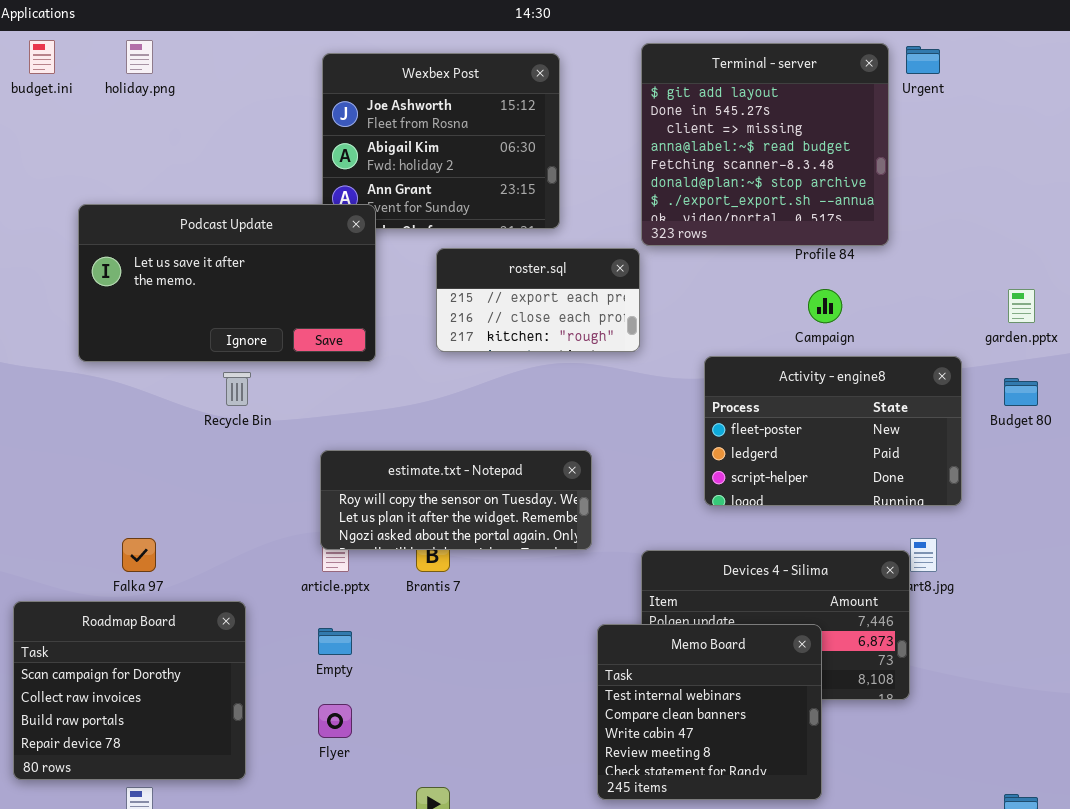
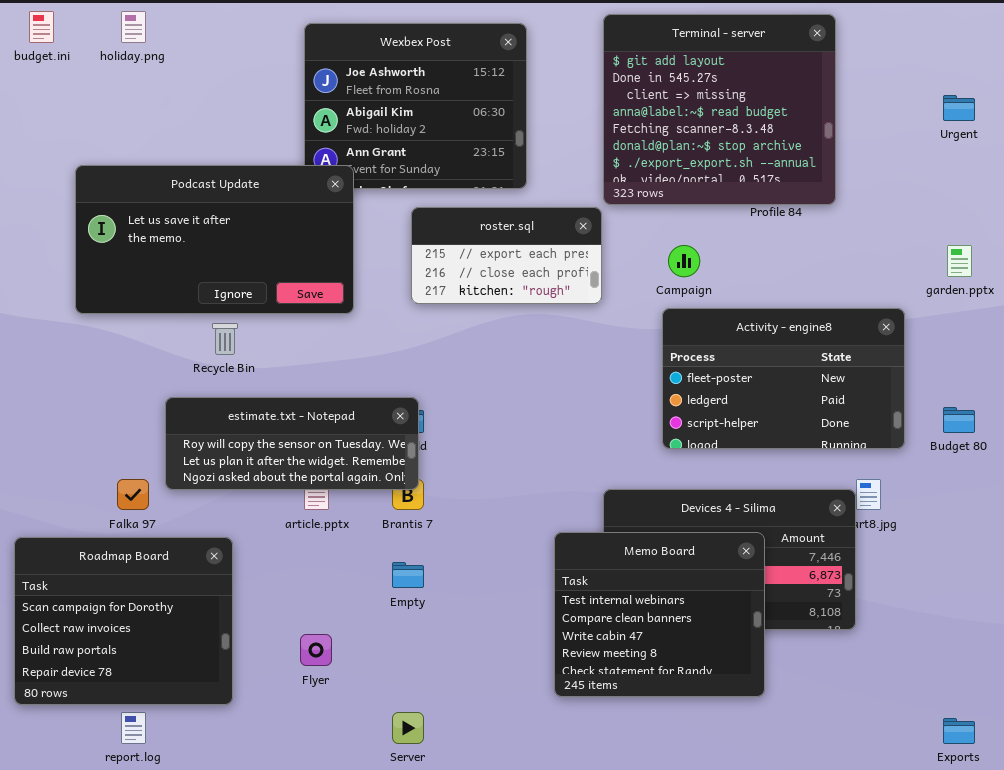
Urgent: [906,46,940,74] -> [943,95,975,121], moved
Campaign: [808,289,842,323] -> [668,245,700,277], moved
Budget 80: [1004,378,1038,406] -> [943,407,975,433], moved
estimate.txt - Notepad: [320,450,592,550] -> [165,397,419,490], moved
Memo Board: [597,624,822,800] -> [554,532,765,697], moved
Empty: [318,628,352,655] -> [392,562,424,588], moved

